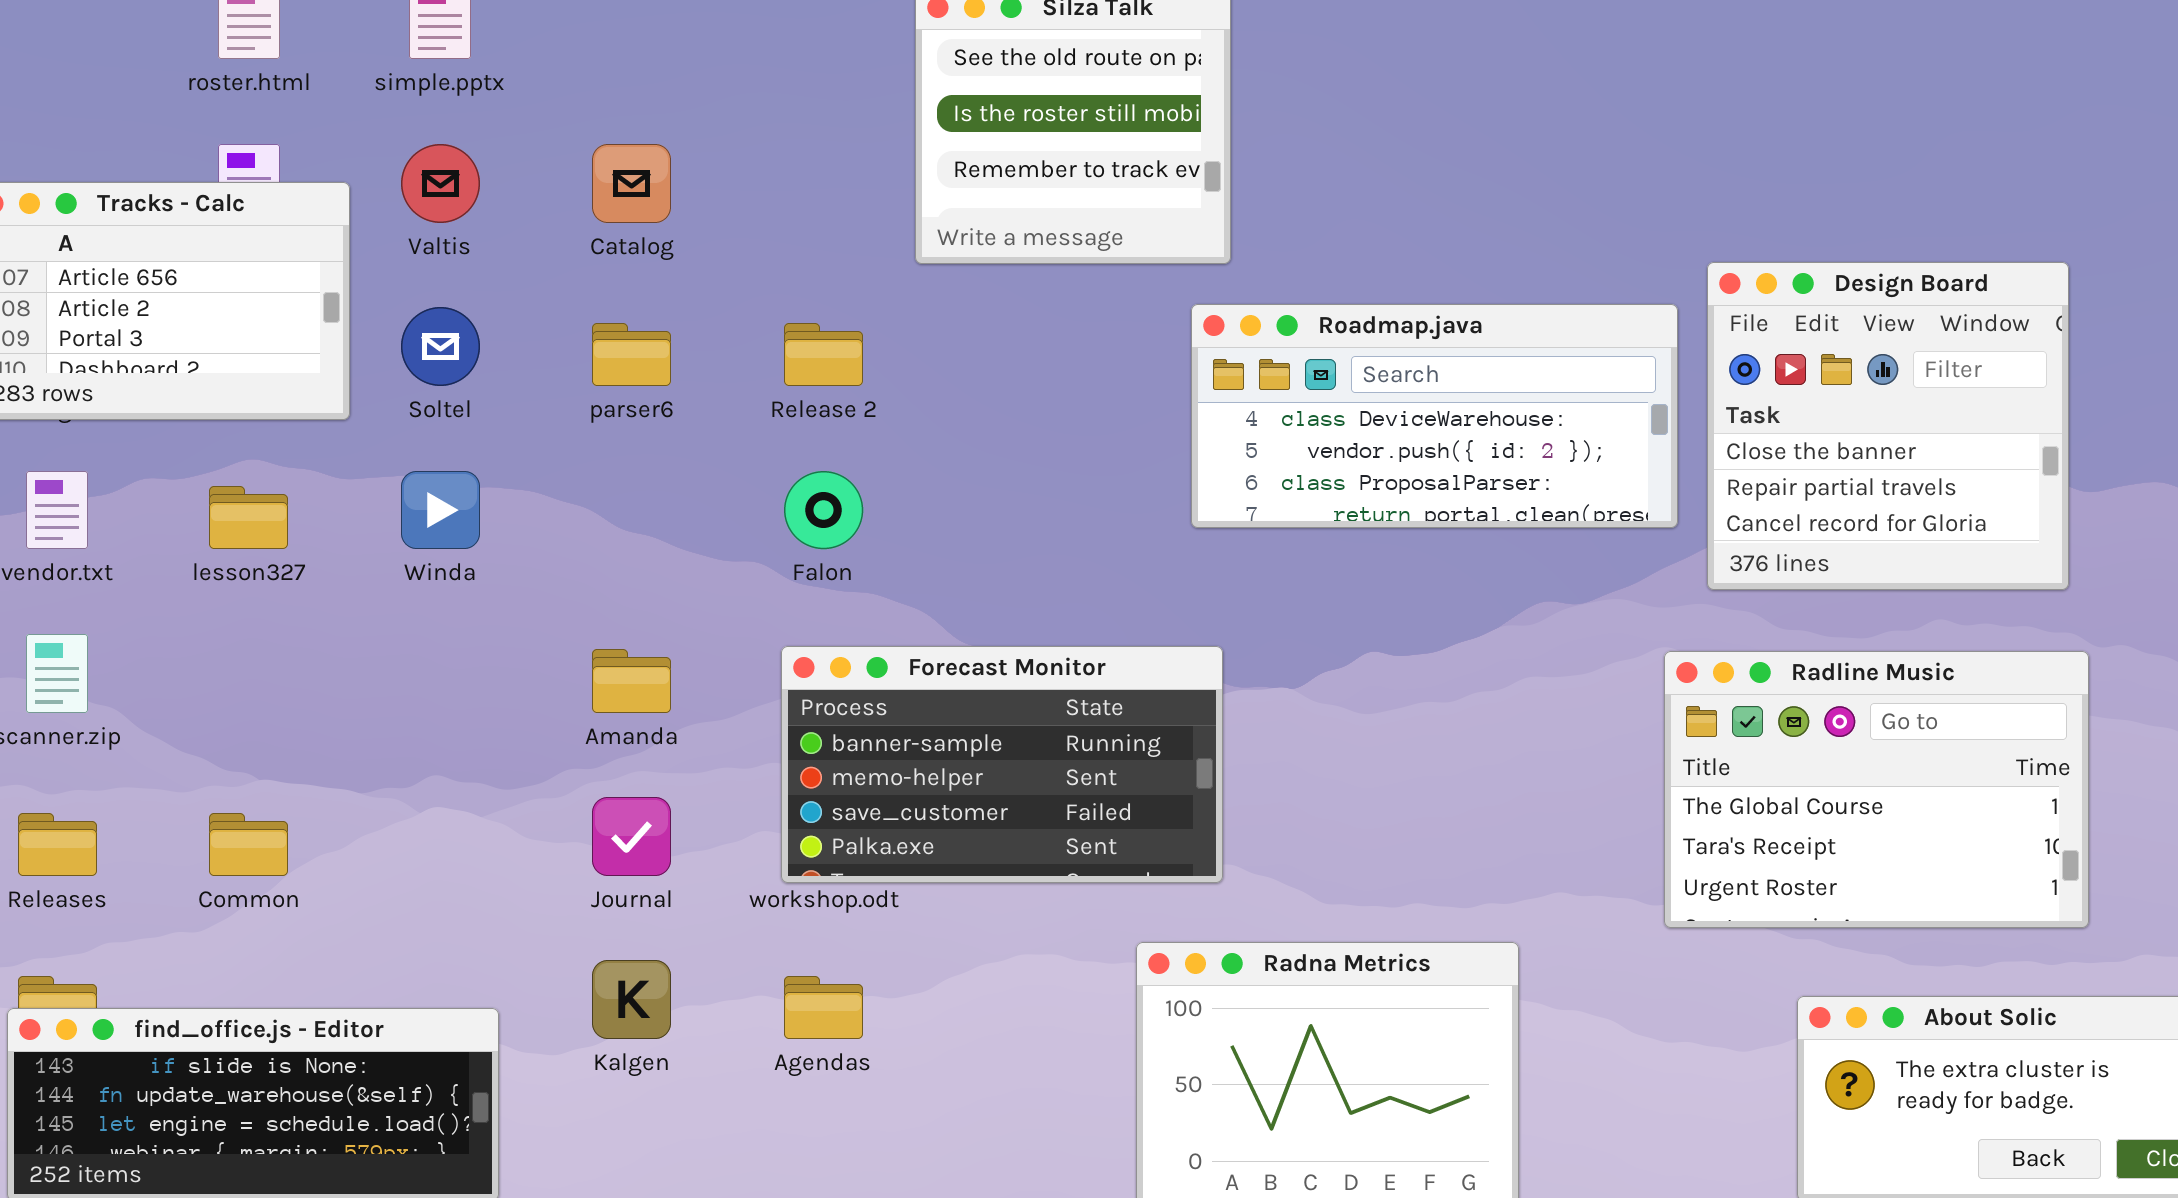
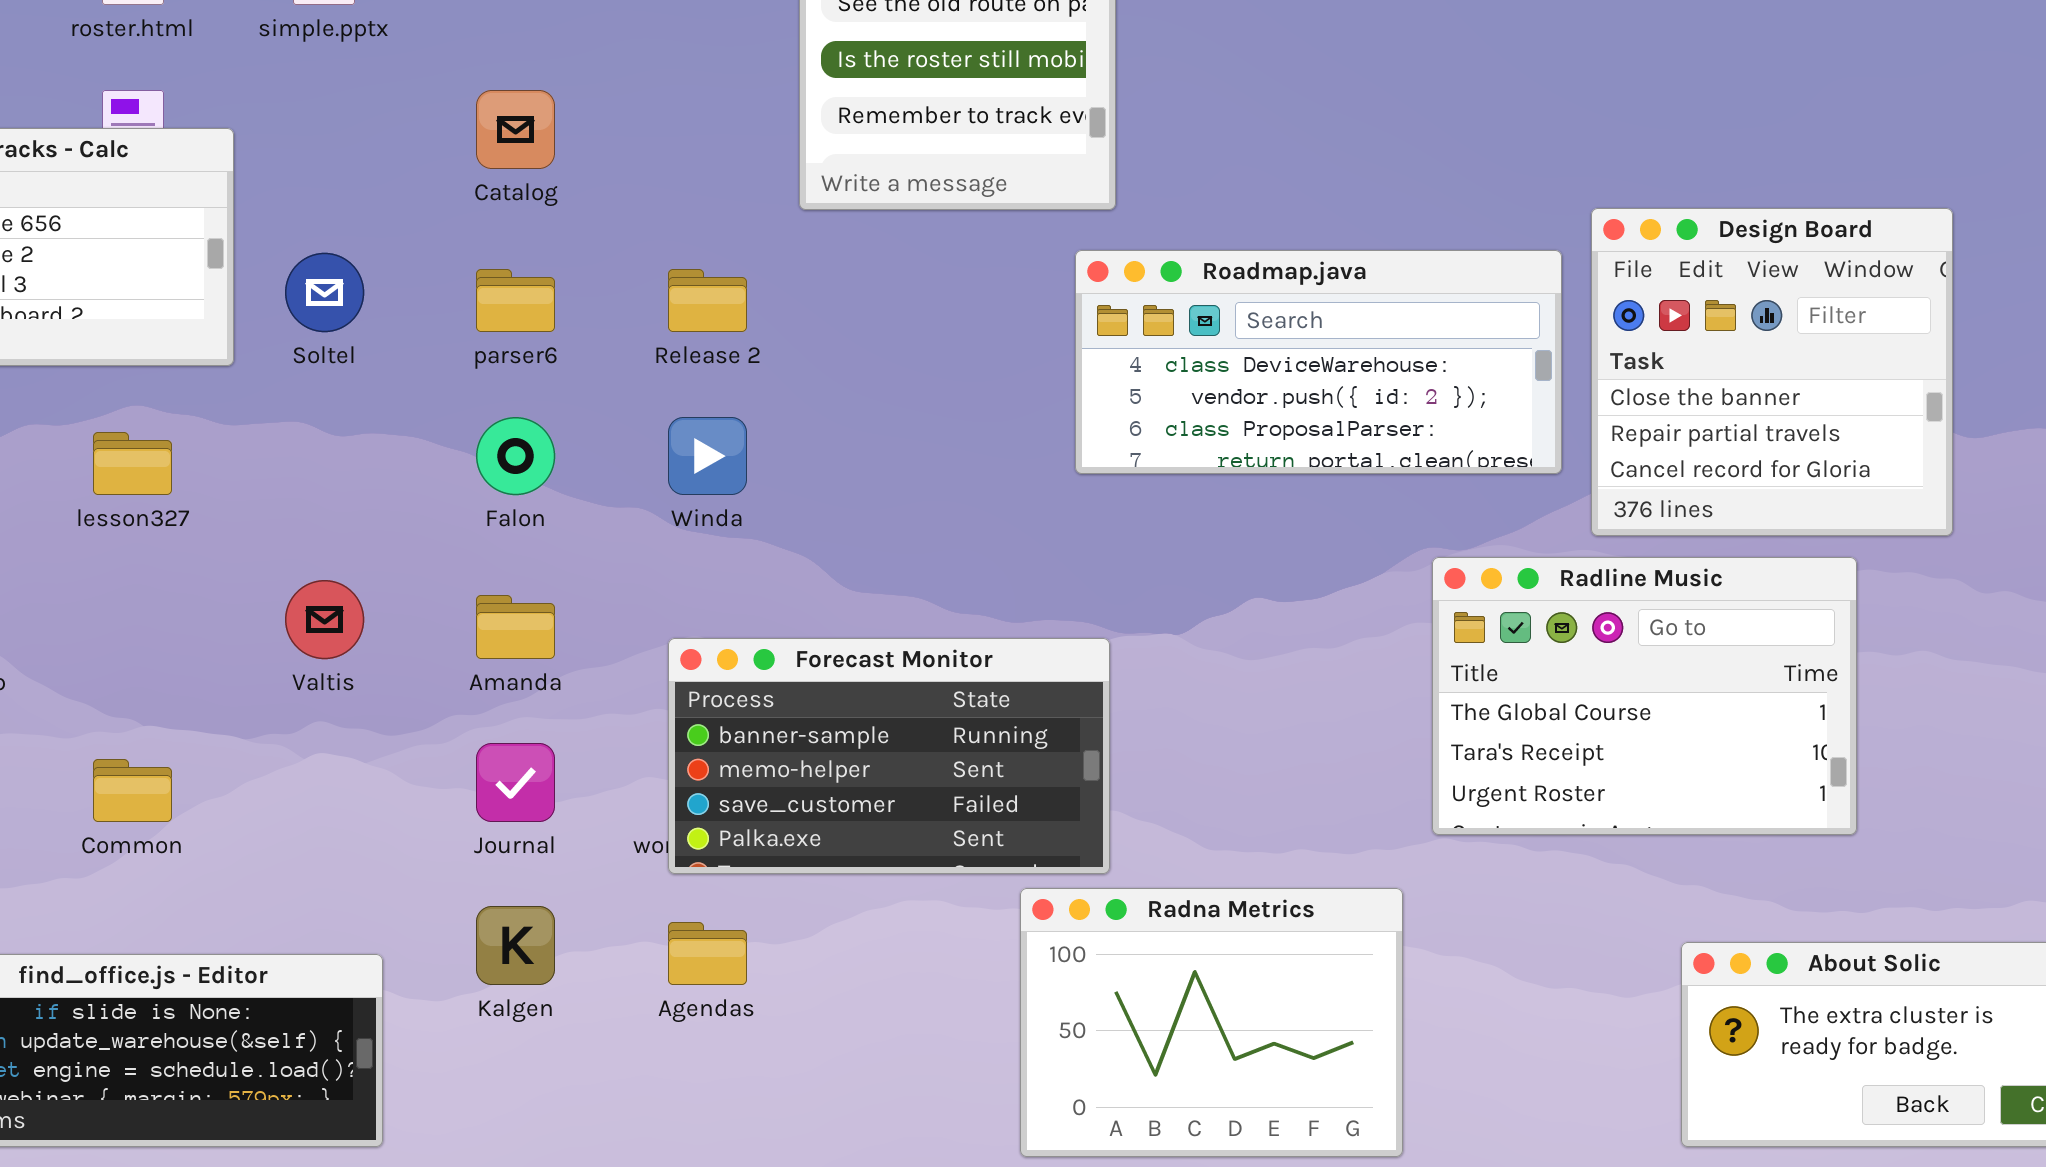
Valtis: [401,144,480,223] -> [285,580,364,659], moved
Winda: [401,471,480,549] -> [668,417,747,495], moved
Falon: [784,471,863,549] -> [476,417,555,495], moved
Forecast Monitor: [781,646,1223,883] -> [668,638,1110,874], moved
Radline Music: [1664,651,2089,928] -> [1432,557,1857,835], moved

